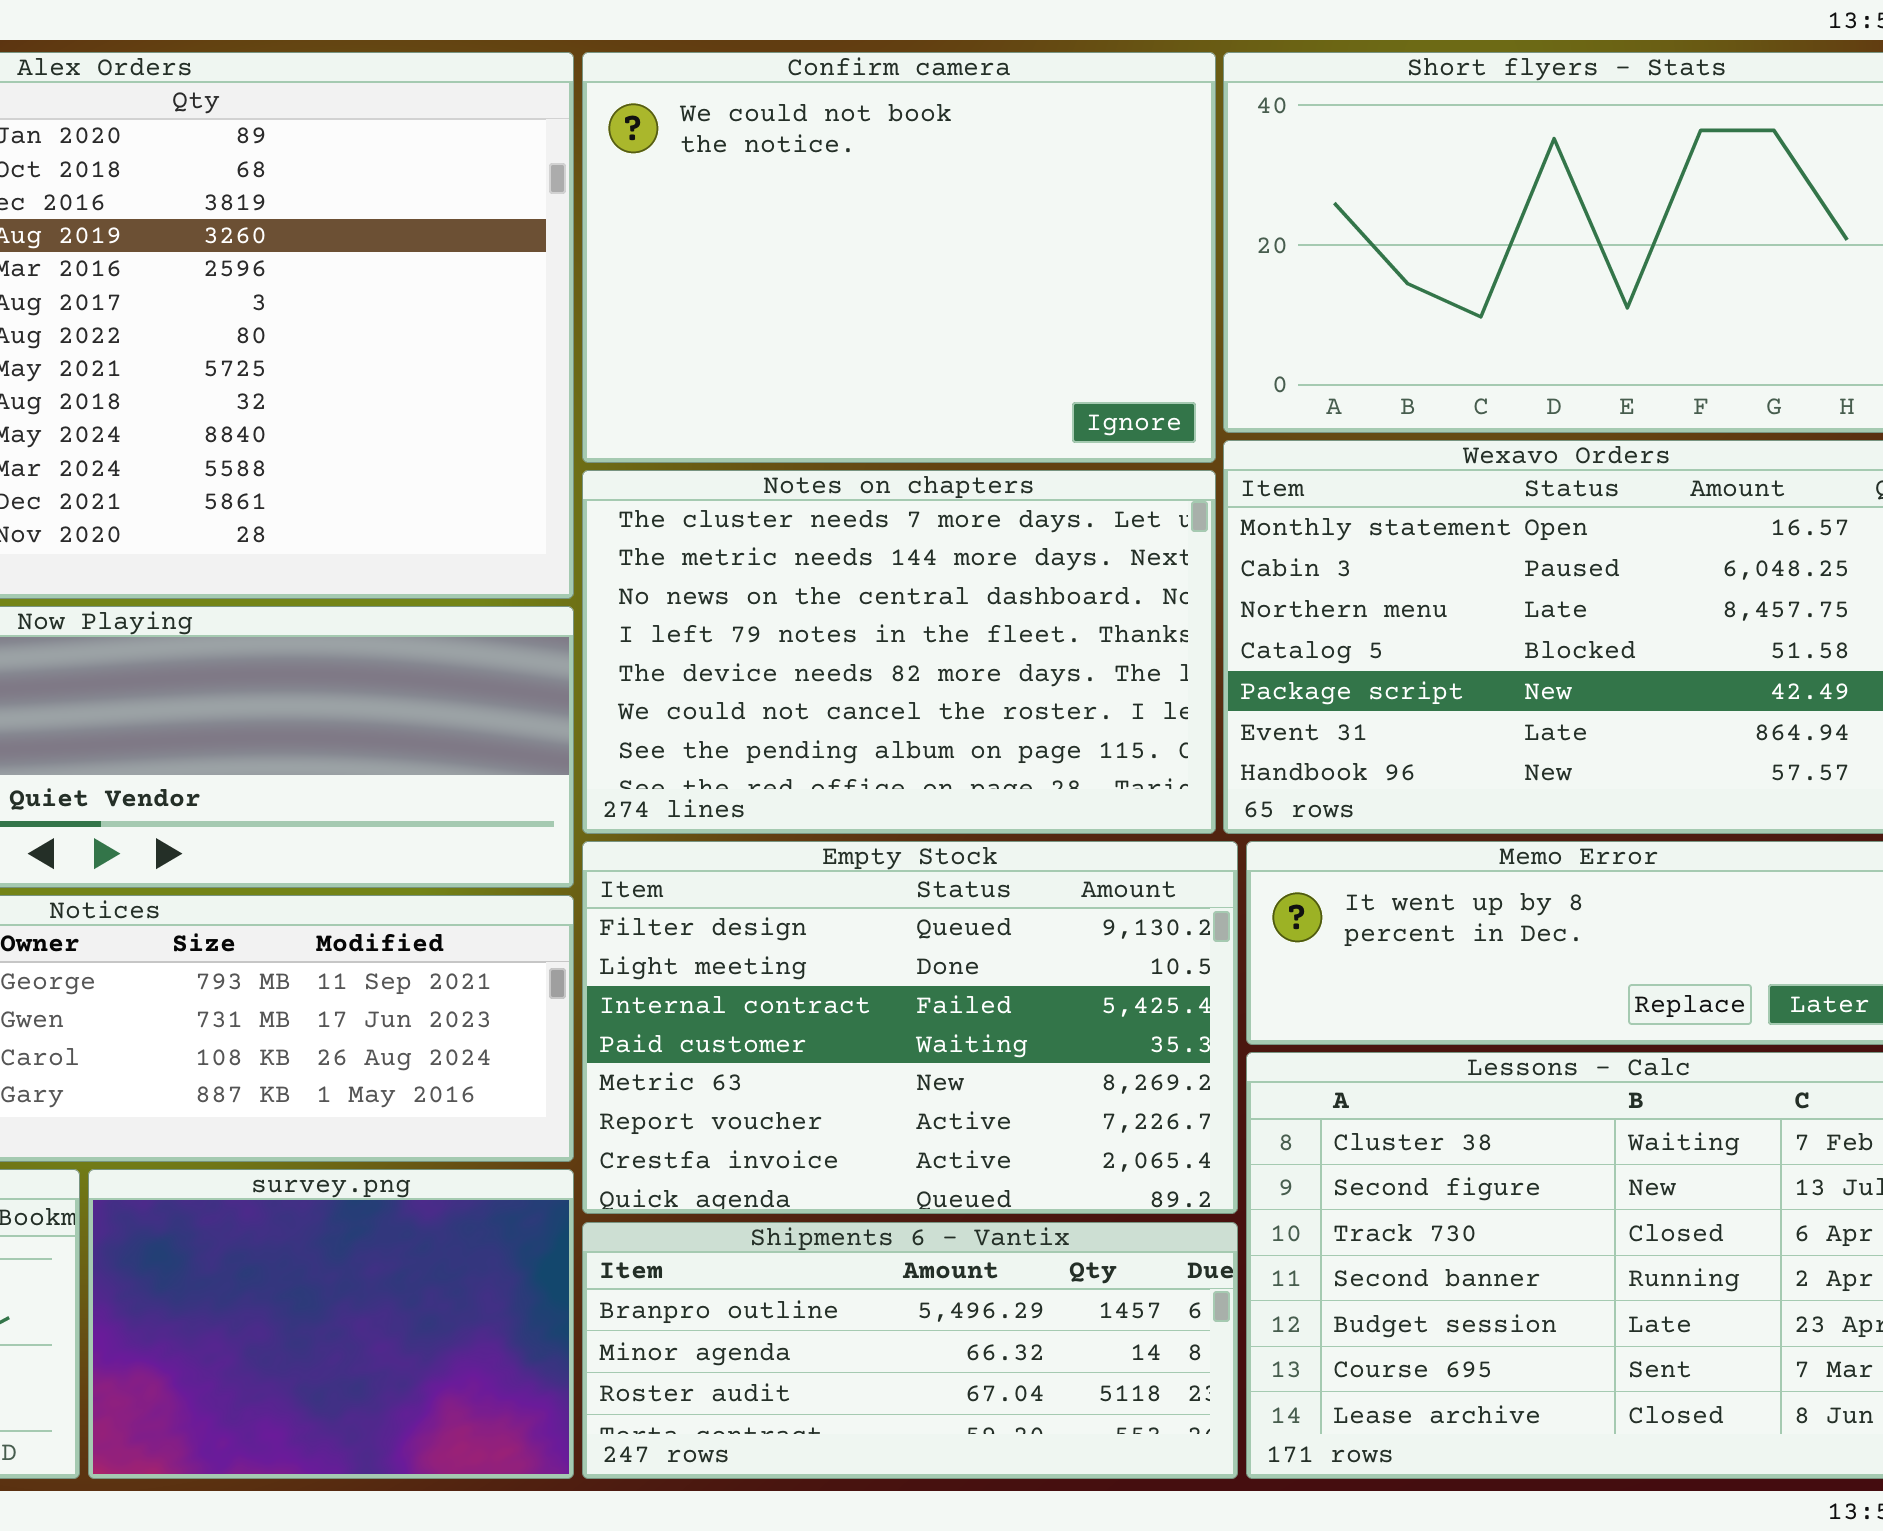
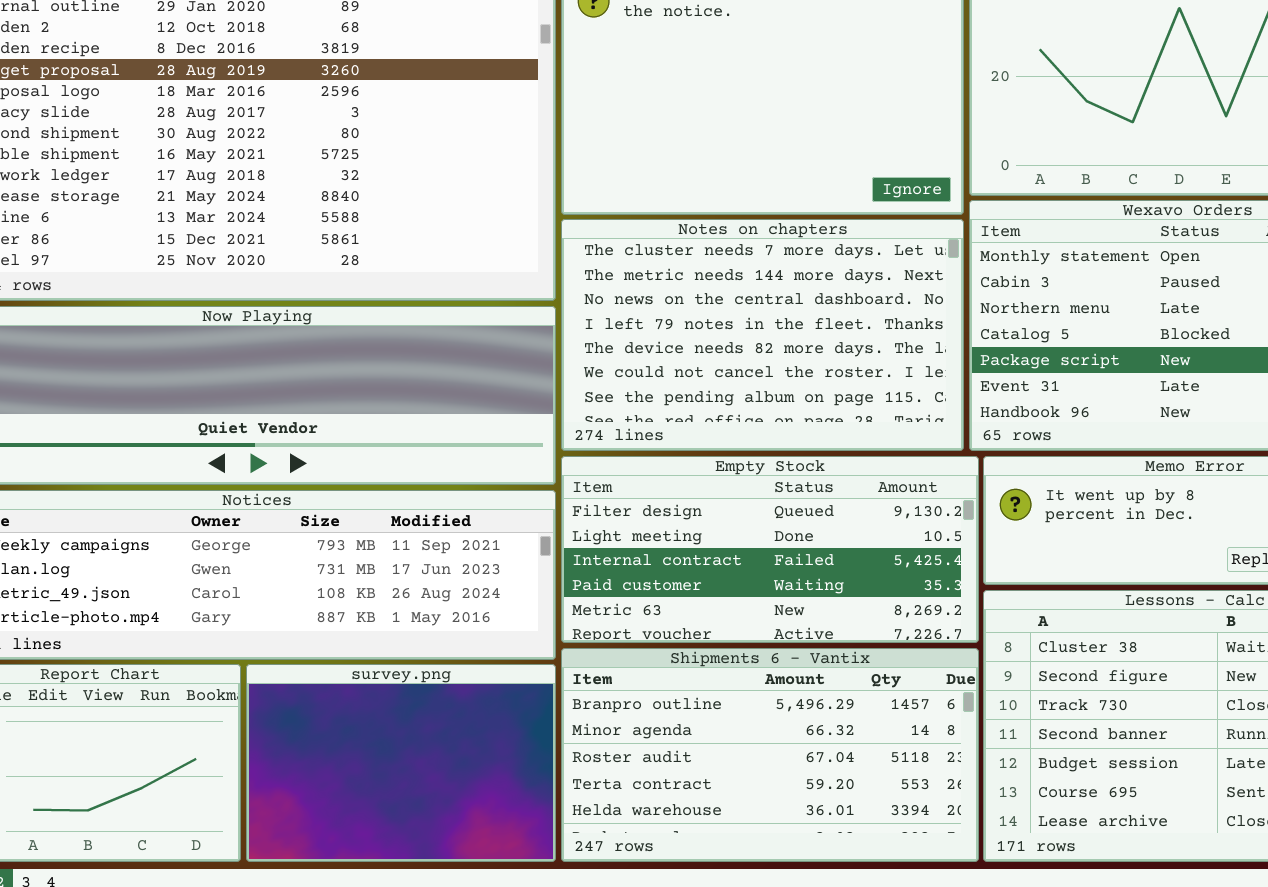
Empty Stock: [582,841,1238,1214] -> [561,456,979,643], resized
Shipments 6 - Vantix: [582,1222,1238,1479] -> [561,648,979,862], resized

